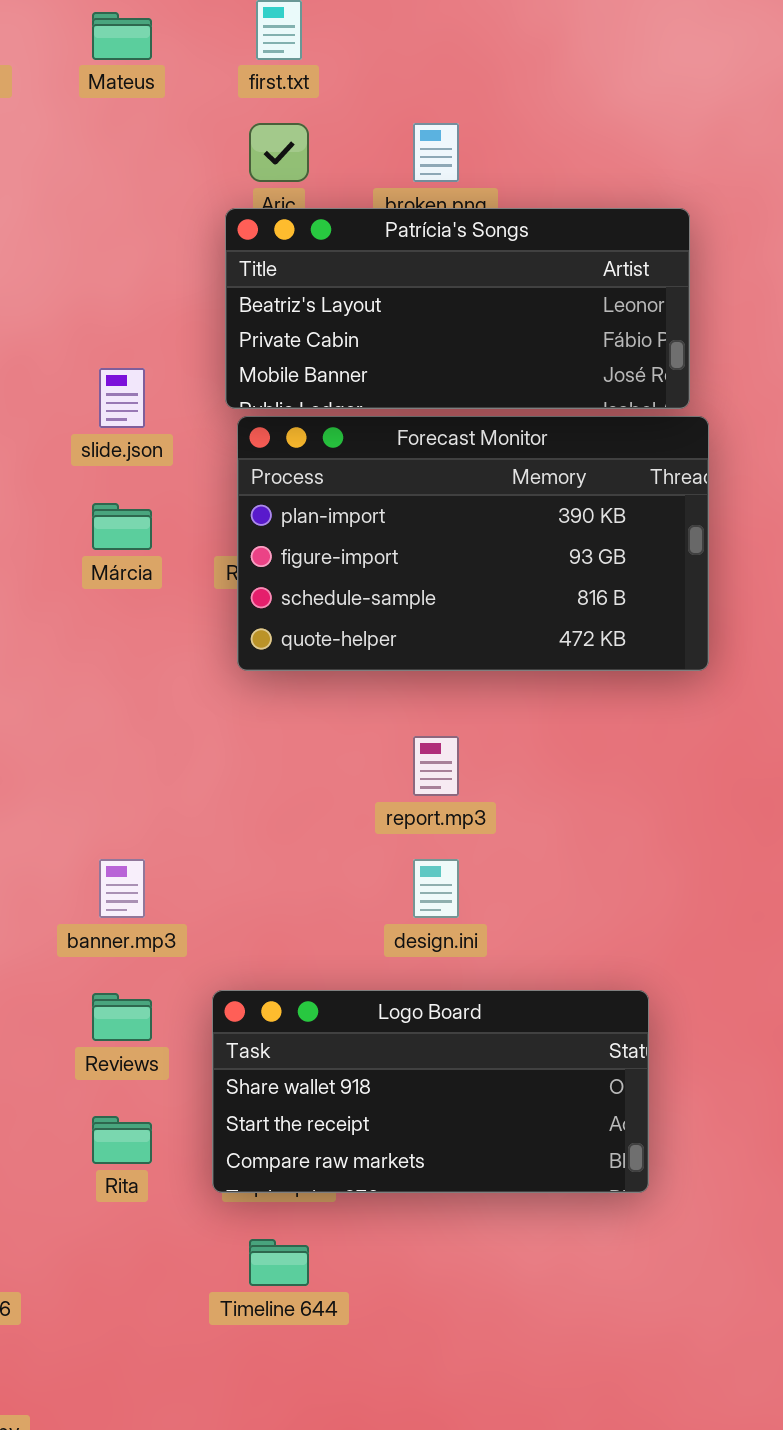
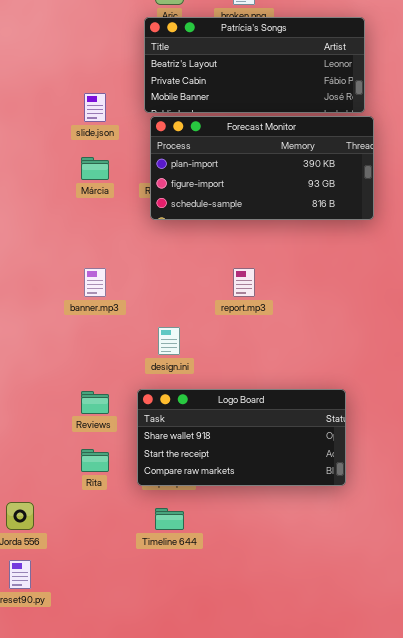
Forecast Monitor: [237,416,709,671] -> [150,116,374,220], resized
banner.mp3: [99,859,145,918] -> [84,268,106,297], moved
design.ini: [413,859,459,918] -> [158,327,180,355], moved

